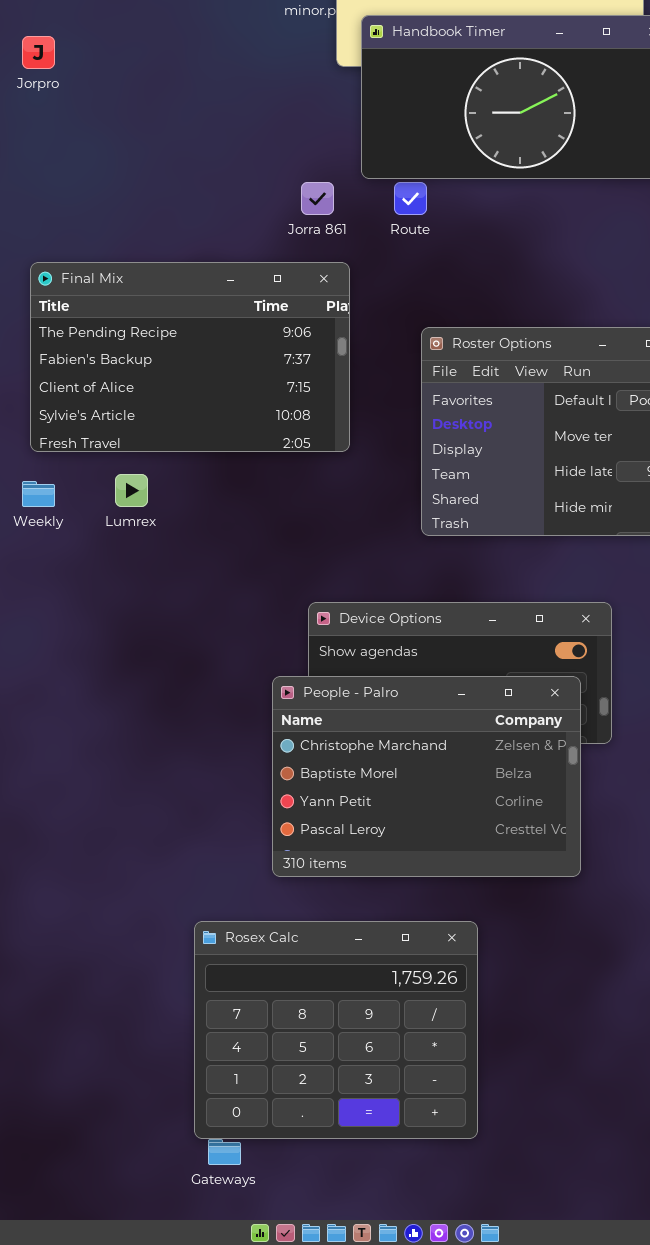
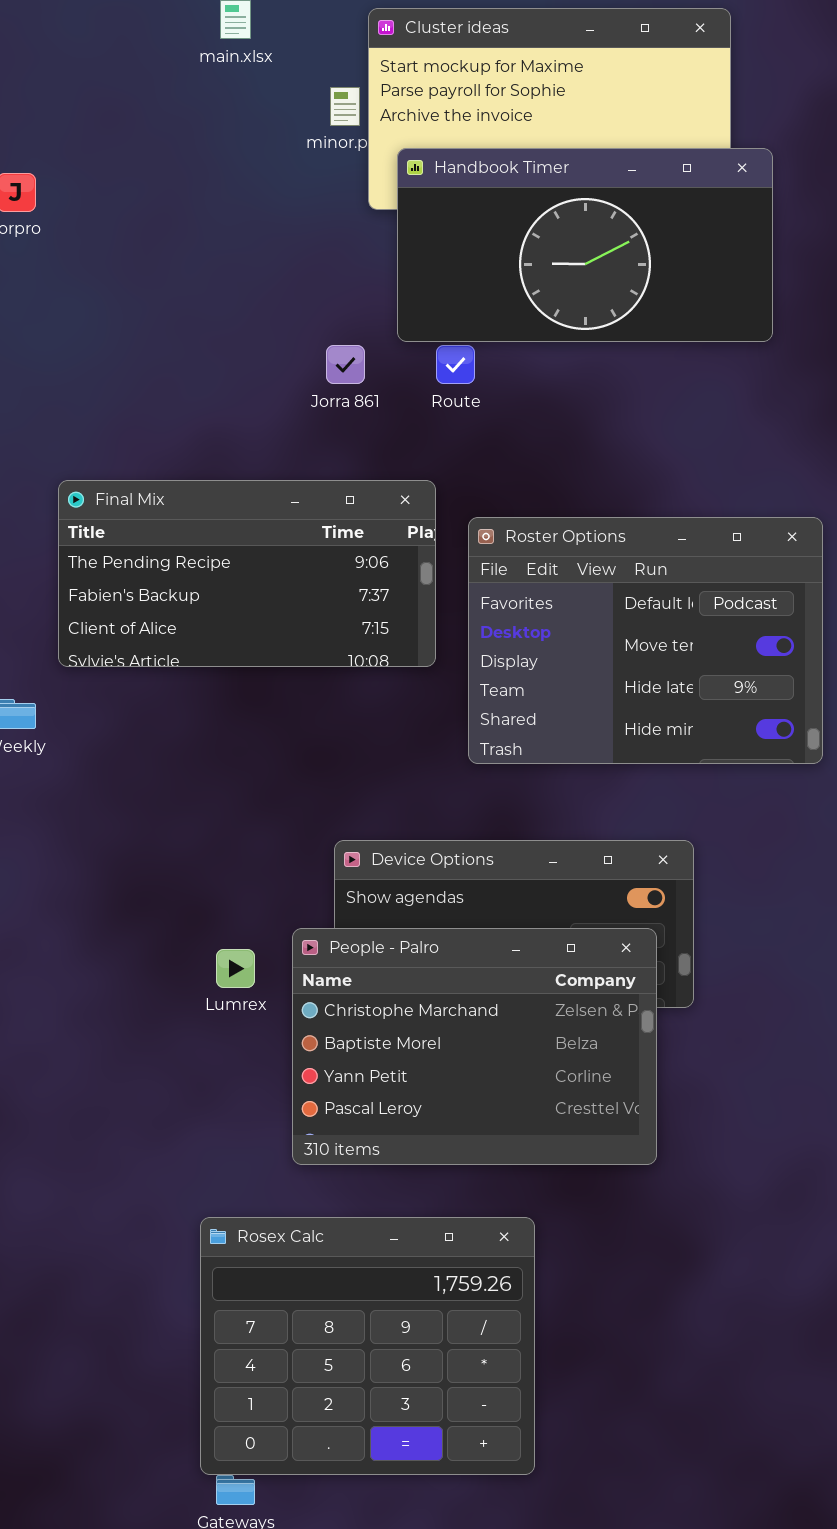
Final Mix: [30,262,350,452] -> [58,480,436,667], moved, resized
Lumrex: [115,474,148,507] -> [216,949,255,988], moved

